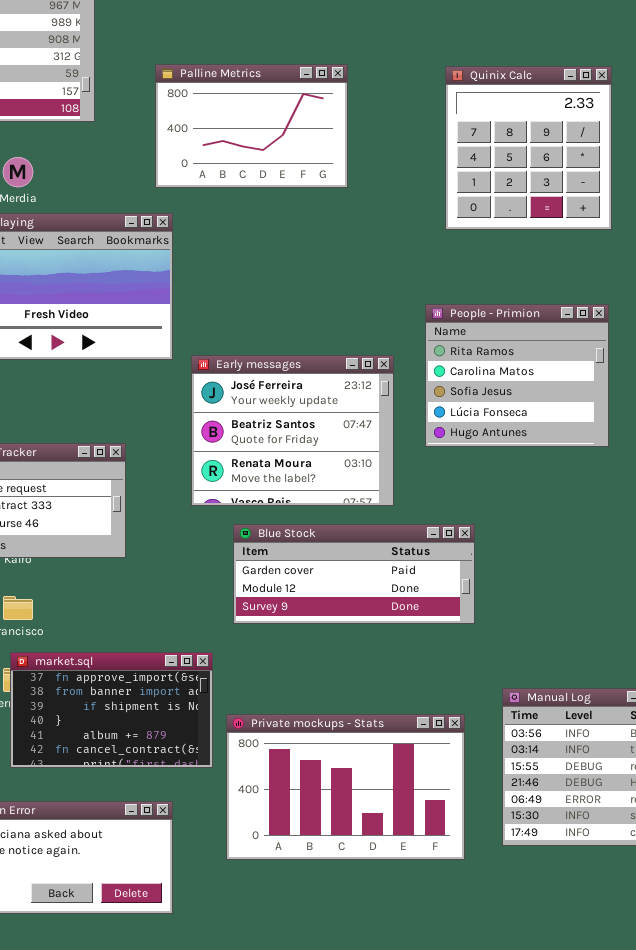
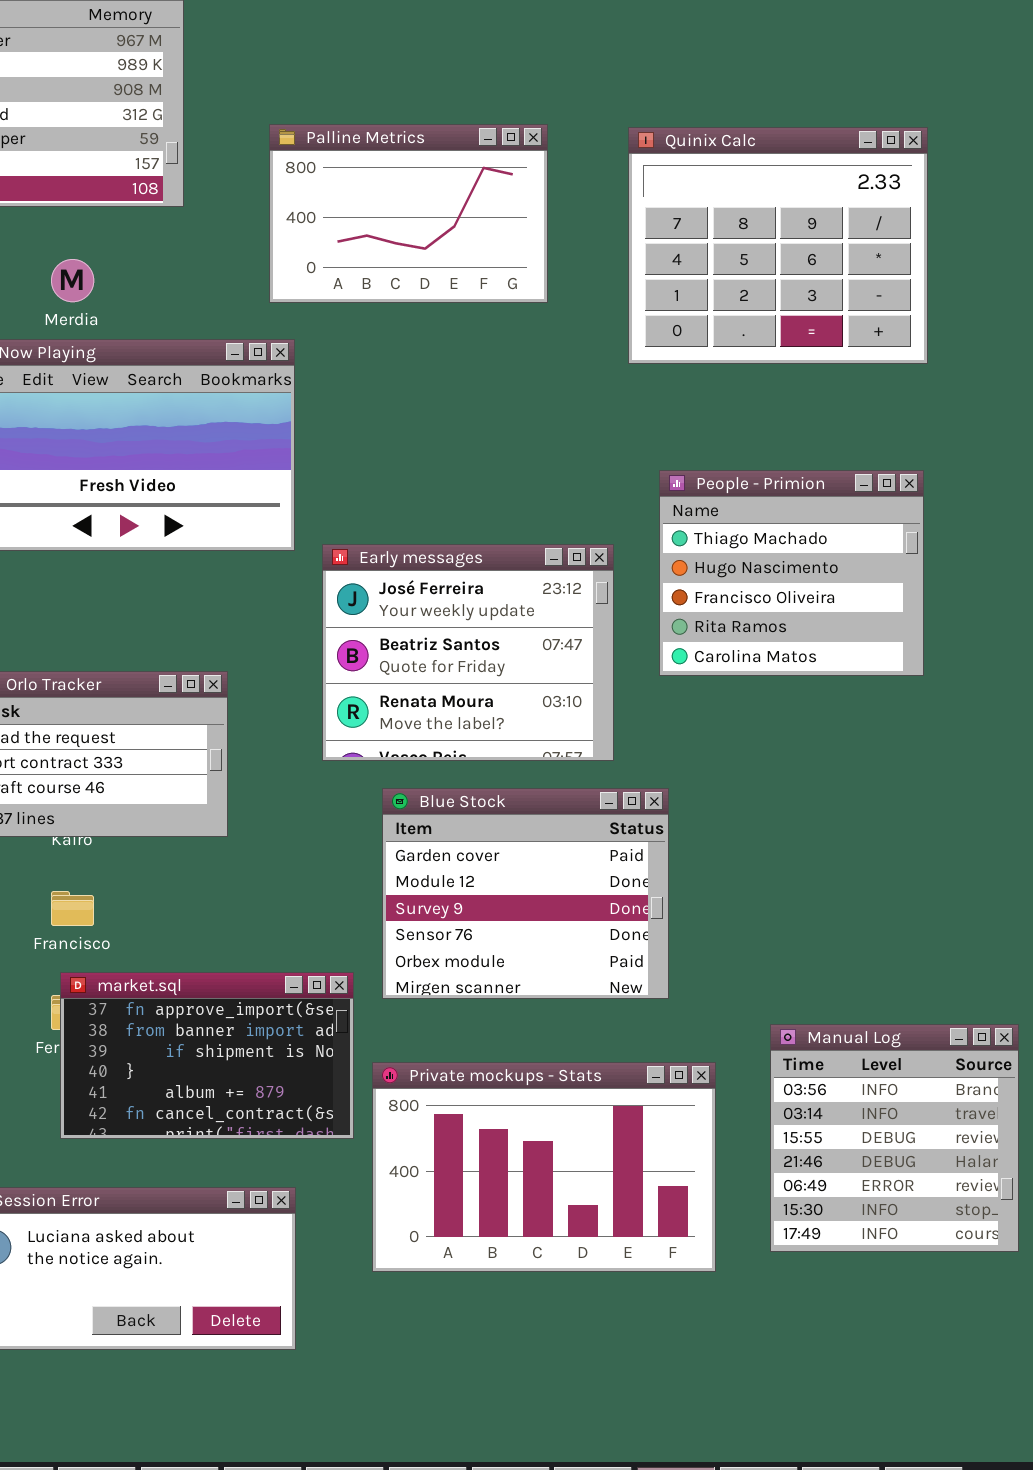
Quinix Calc: [445,66,612,230] -> [628,127,928,364], resized
People - Primion: [425,304,609,447] -> [659,470,924,676], scrolled up 3 rows
Blue Stock: [233,524,475,624] -> [382,788,669,999], resized

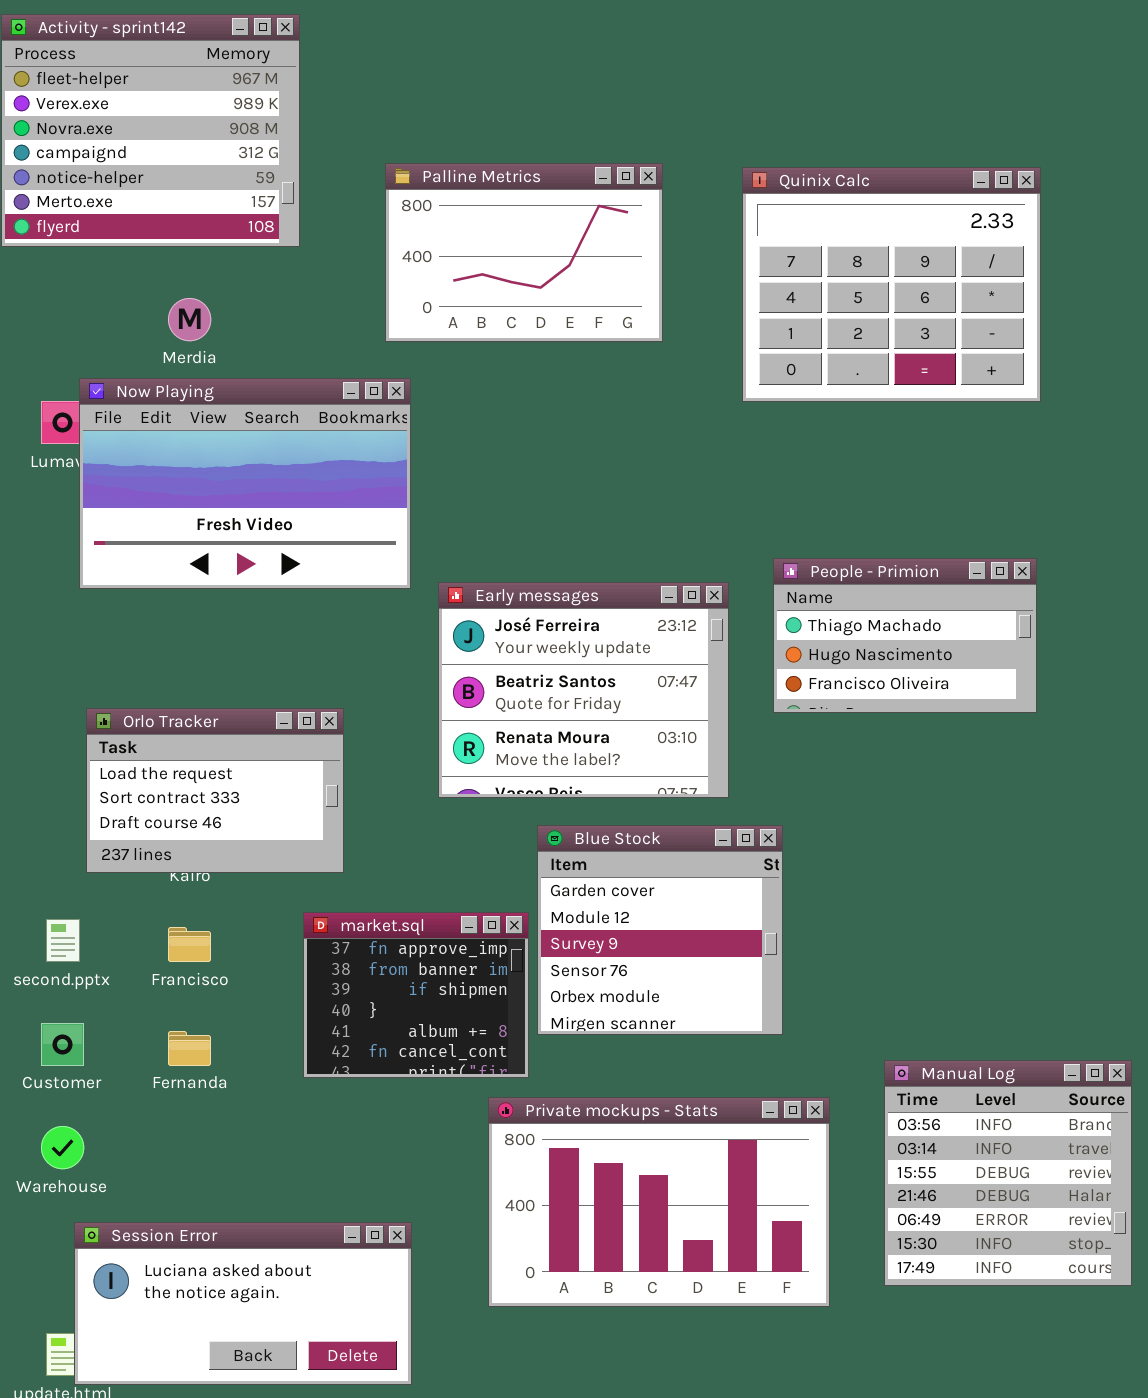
People - Primion: [659,470,924,676] -> [773,558,1037,713], resized
Blue Stock: [382,788,669,999] -> [537,825,783,1035], resized
market.sql: [60,972,354,1139] -> [303,912,529,1078], moved, resized

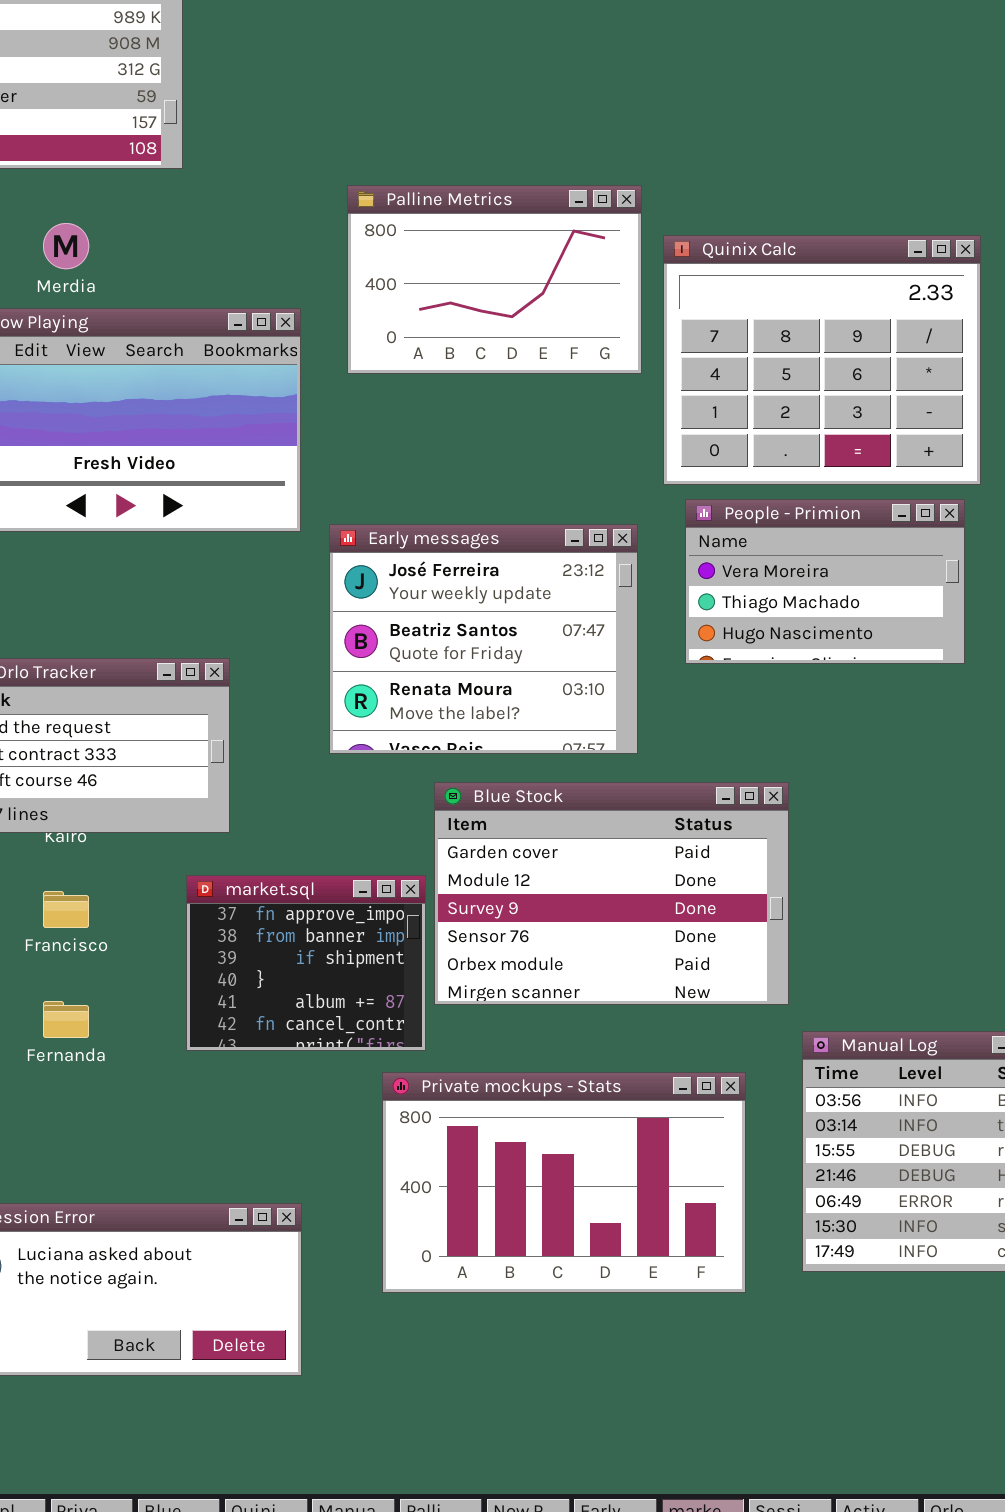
Palline Metrics: [385,163,663,342] -> [347,185,642,374], moved
Quinix Calc: [742,167,1041,402] -> [663,235,981,485], moved
People - Primion: [773,558,1037,713] -> [685,499,965,664], scrolled up 1 row
Blue Stock: [537,825,783,1035] -> [434,782,789,1005], resized

